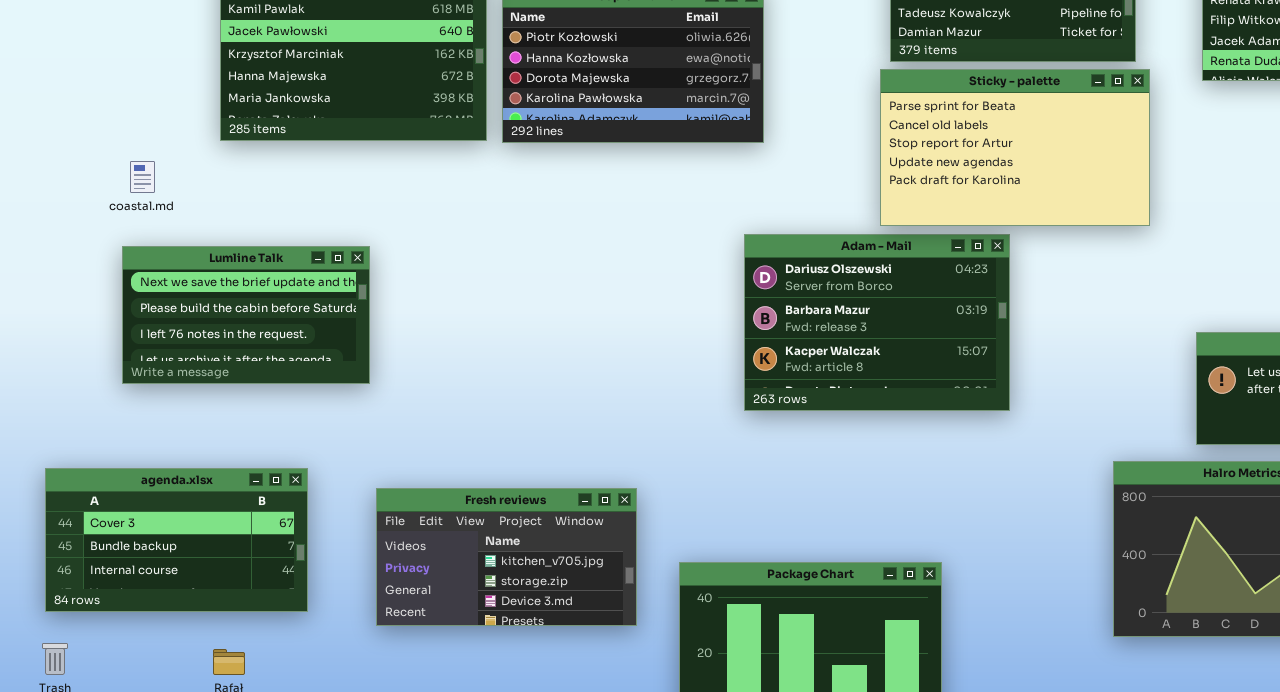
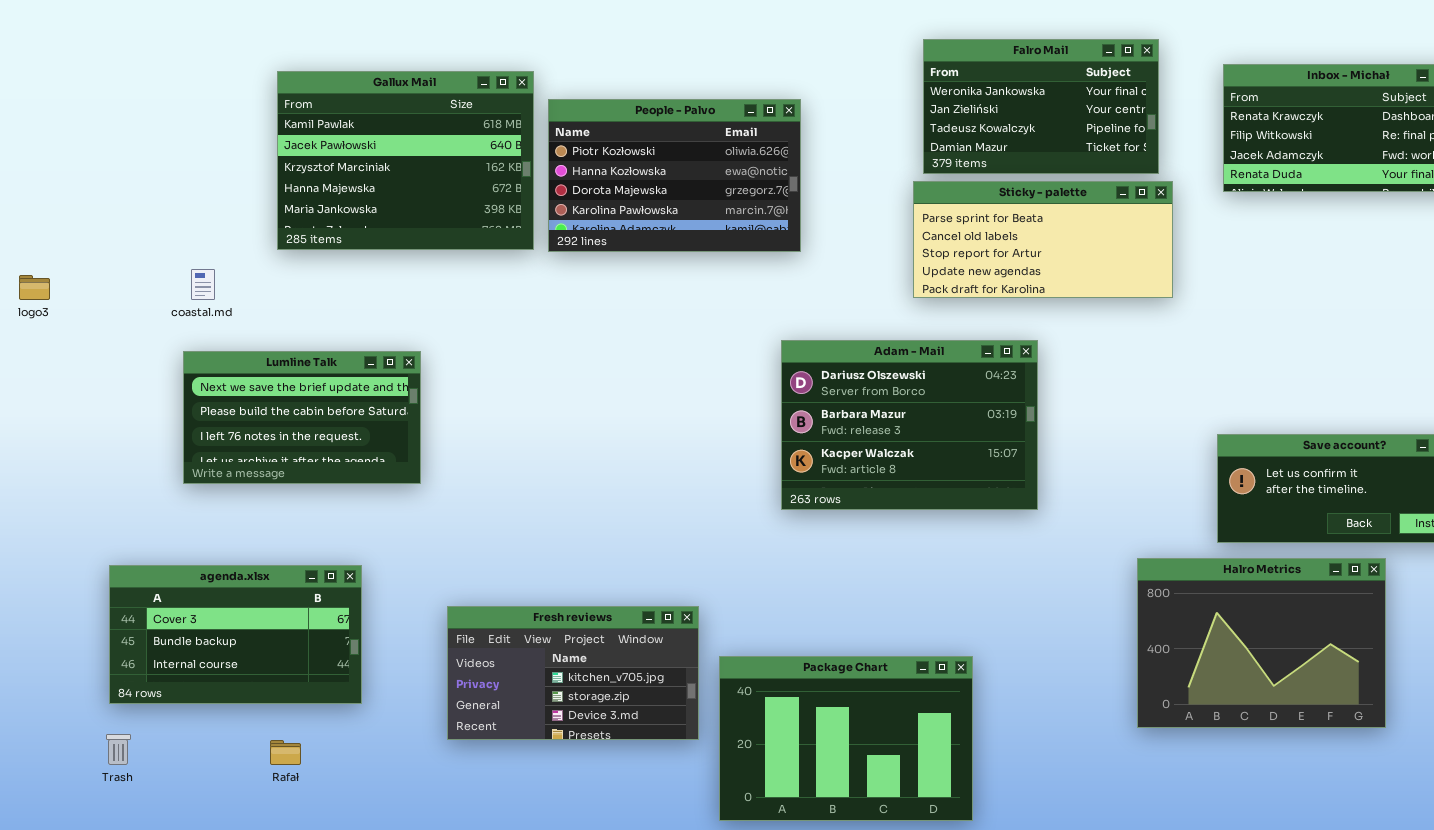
Sticky - palette: [880,69,1150,226] -> [913,181,1173,298], resized
Fresh reviews: [376,488,637,626] -> [447,606,699,740], moved

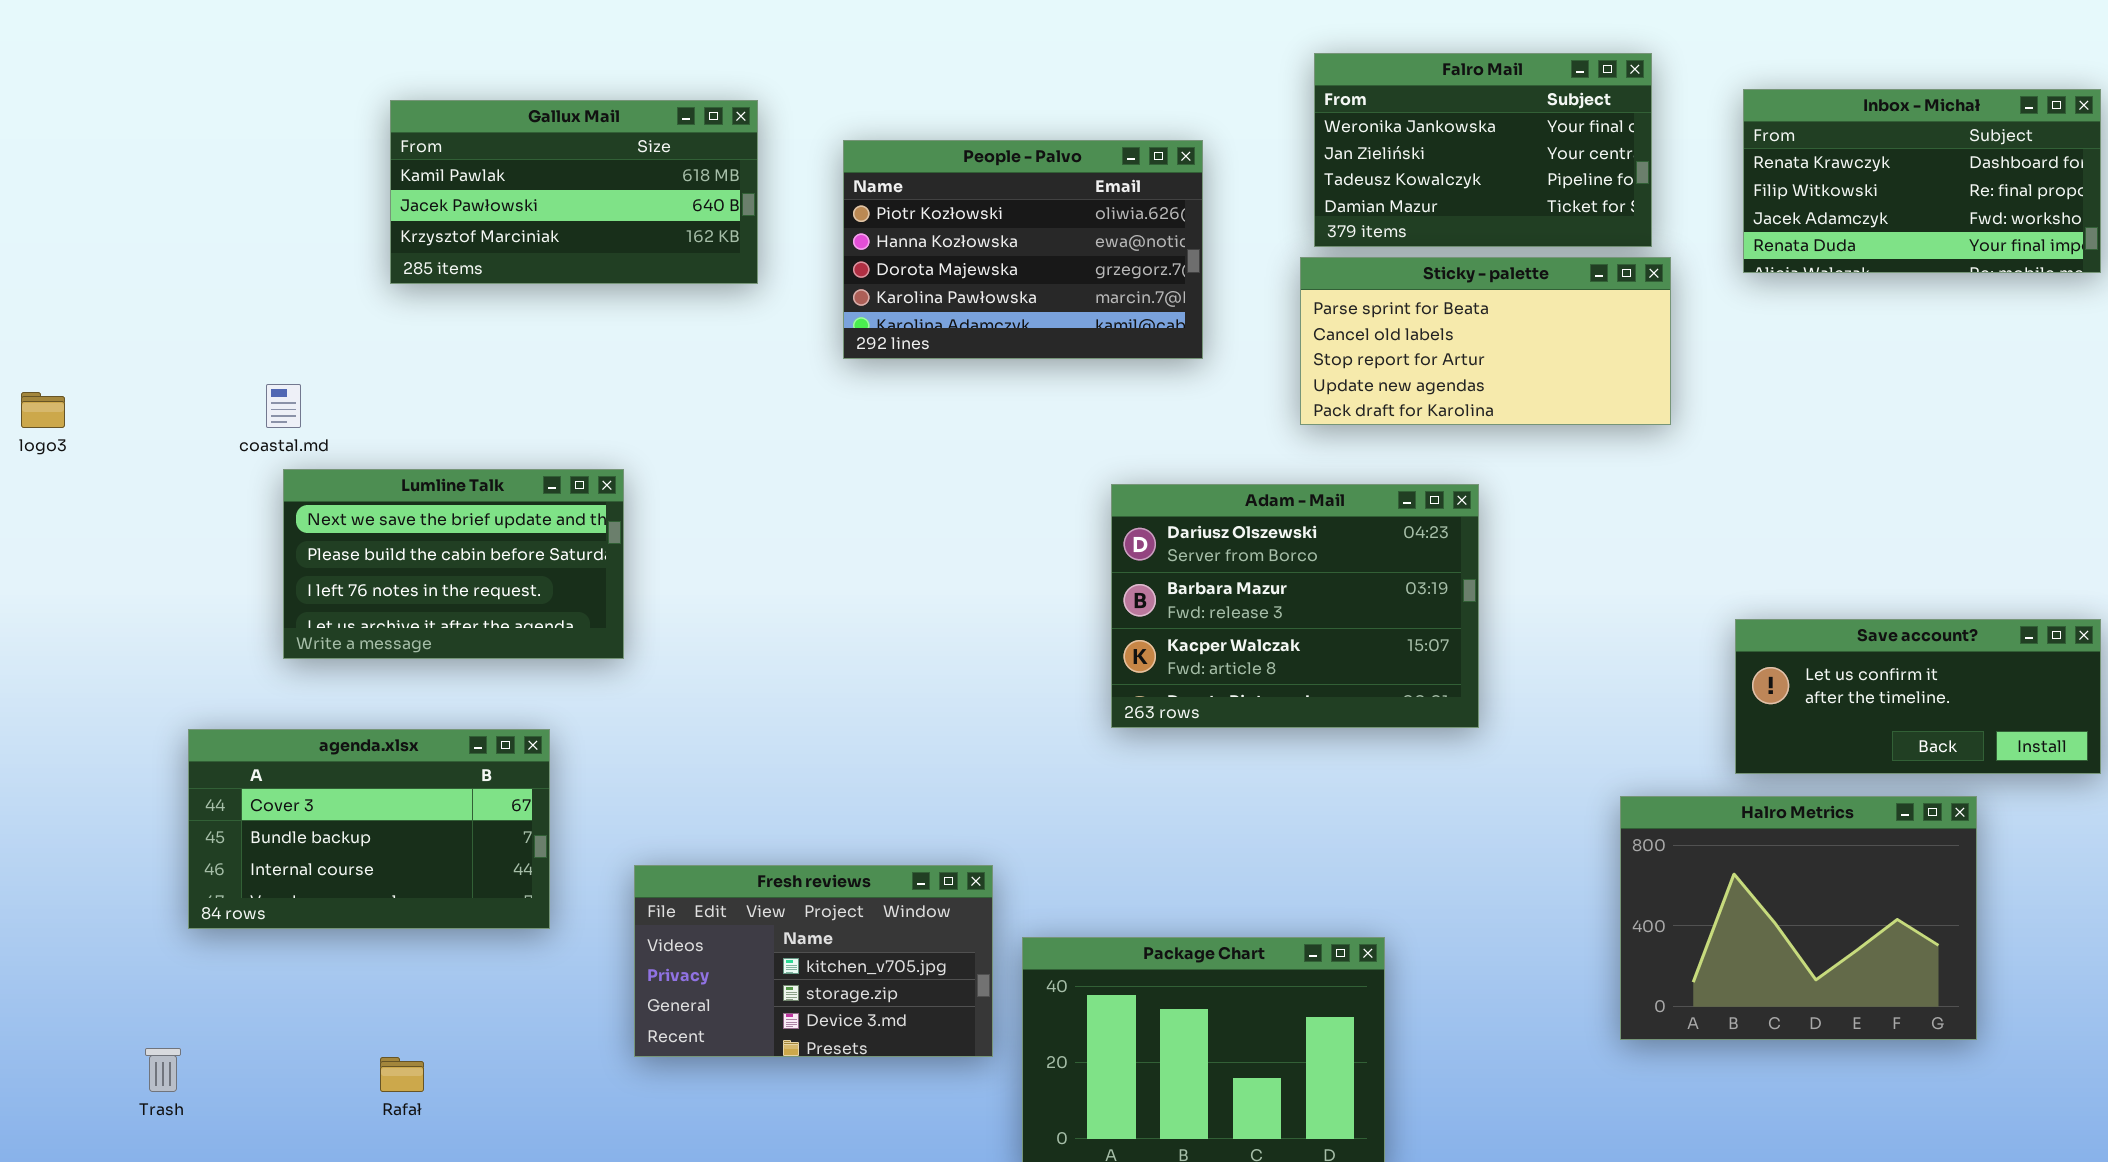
Gallux Mail: [277,71,534,250] -> [390,100,758,284], resized
People - Palvo: [548,99,801,252] -> [843,140,1203,359], moved
Lumline Talk: [183,351,421,484] -> [283,469,624,659], moved
agenda.xlsx: [109,565,362,704] -> [188,729,550,929], moved

